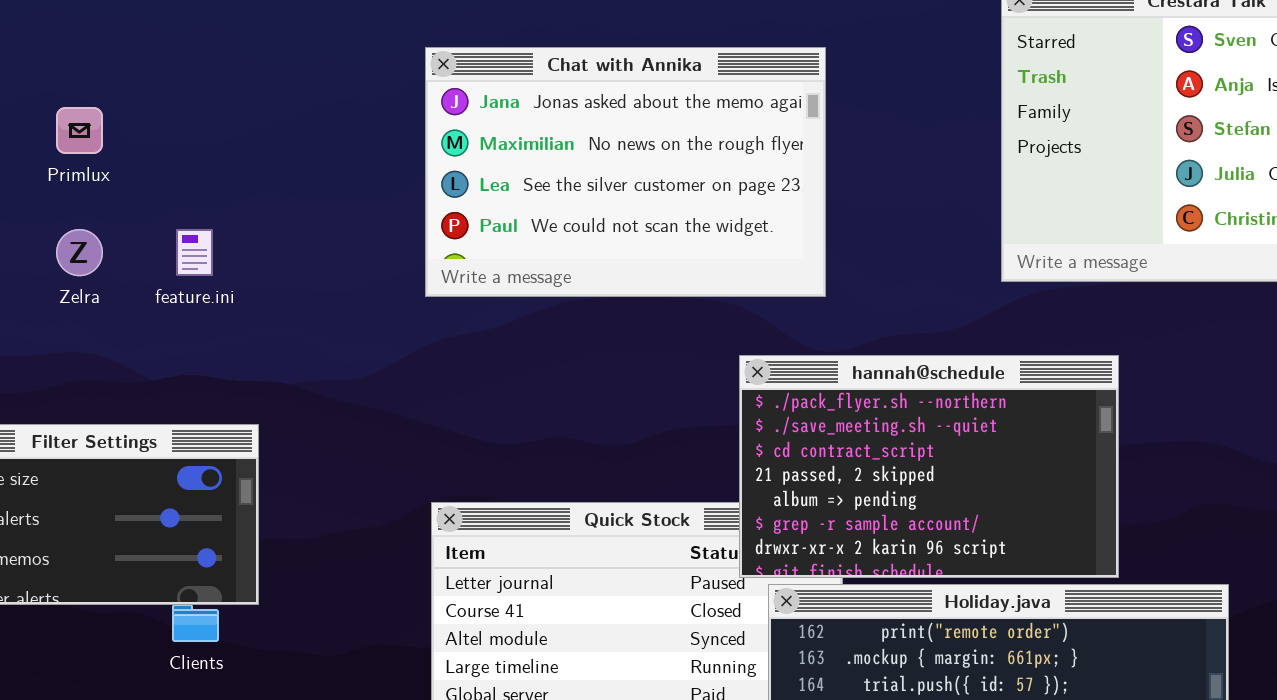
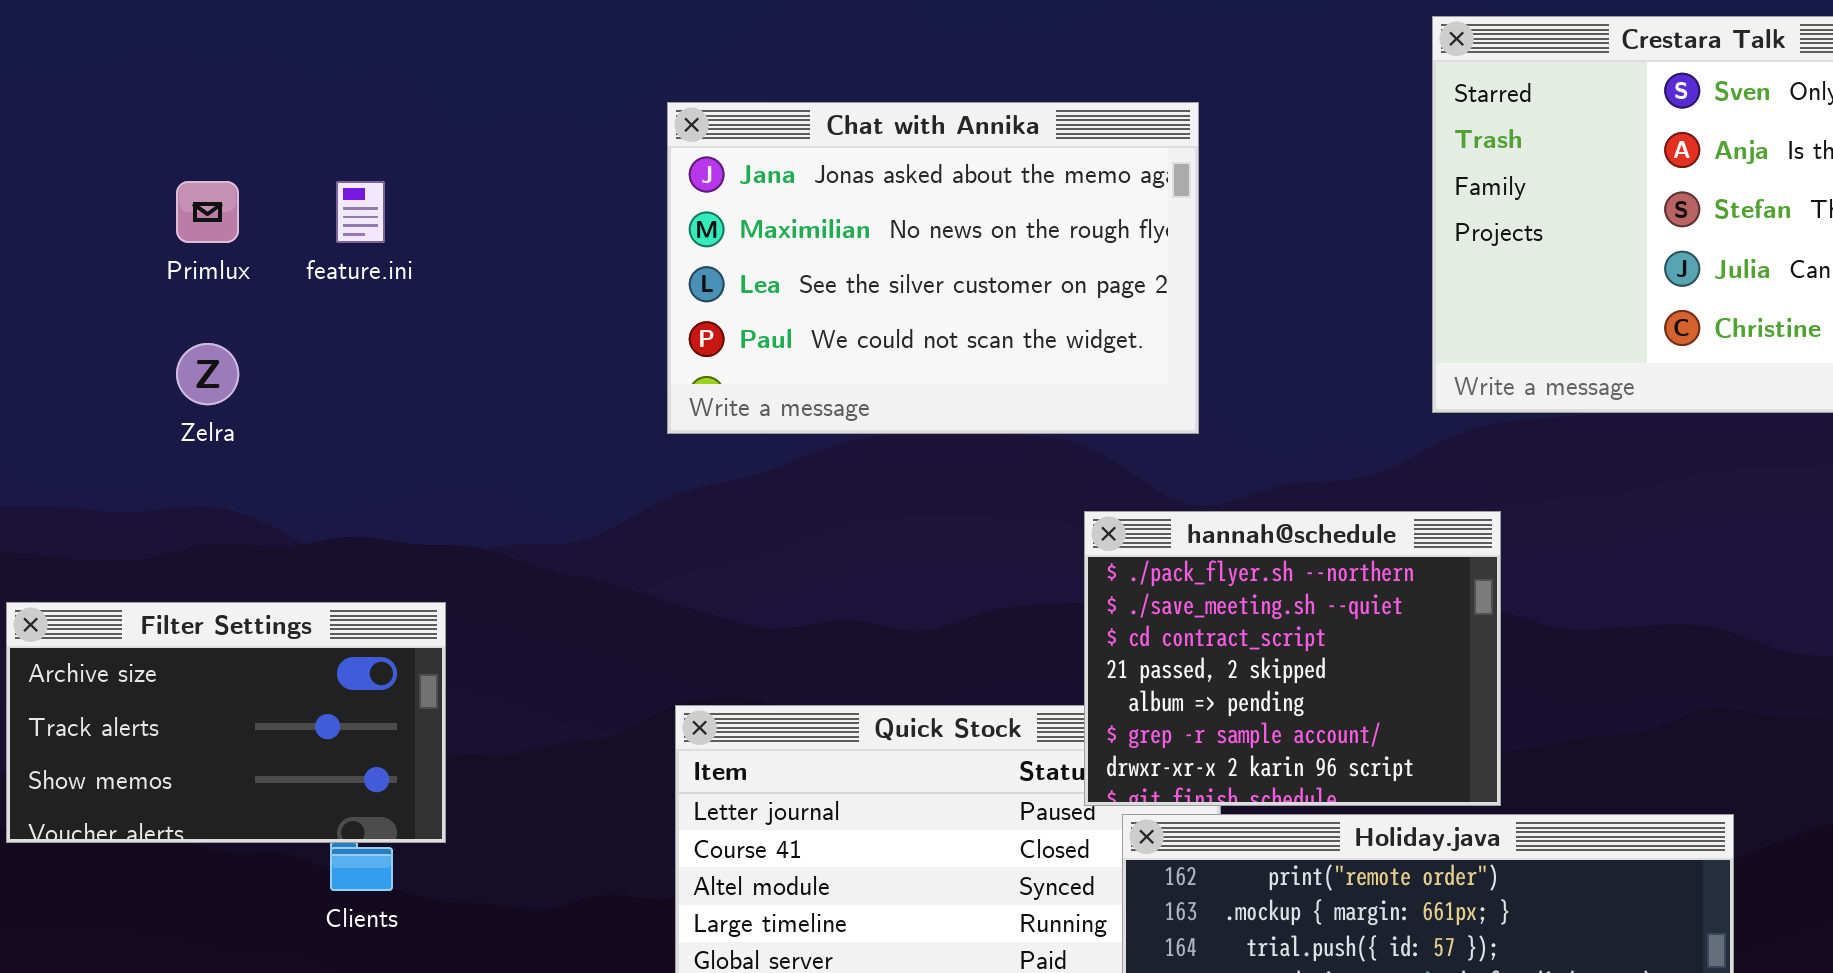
feature.ini: [176,229,213,276] -> [336,181,385,243], moved
hannah@schedule: [739,355,1119,578] -> [1084,511,1501,806], resized

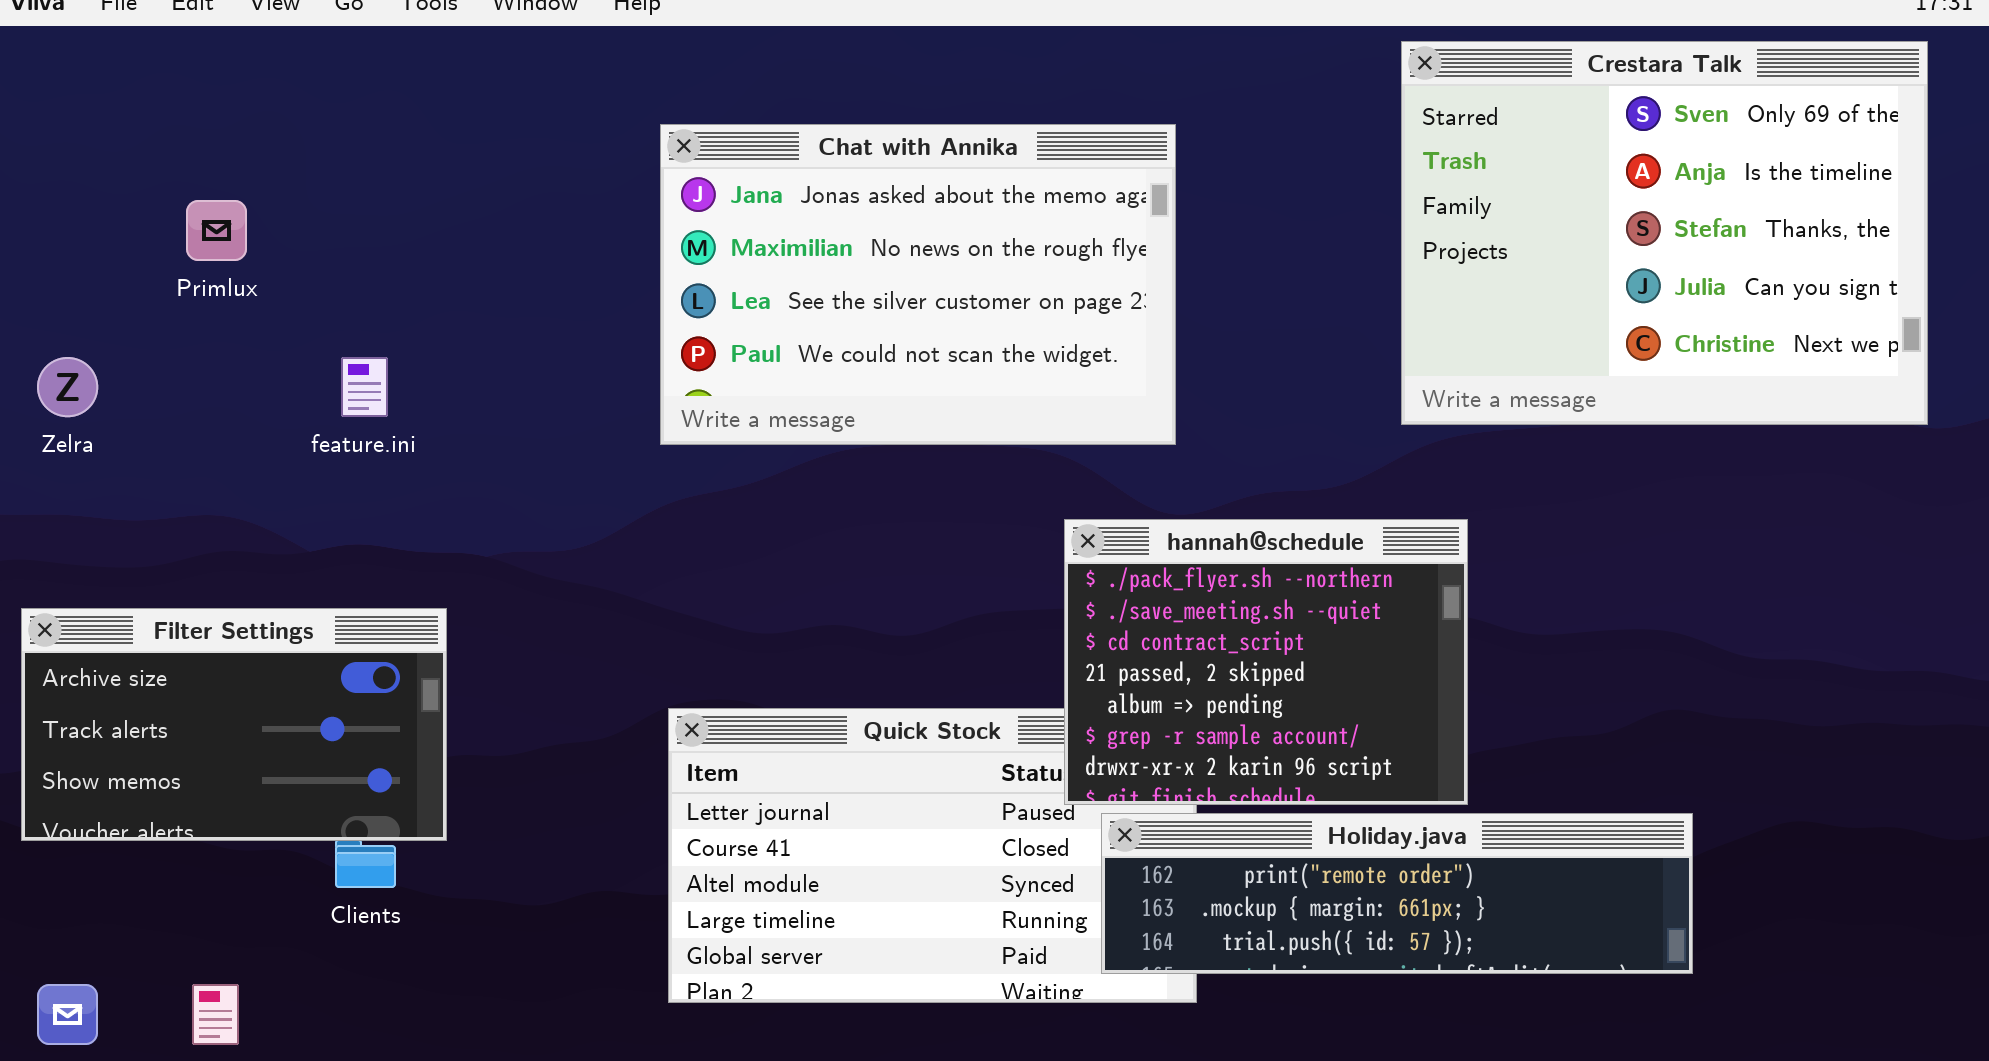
feature.ini: [336,181,385,243] -> [341,357,388,417], moved
Zelra: [176,343,239,405] -> [37,357,98,417], moved

